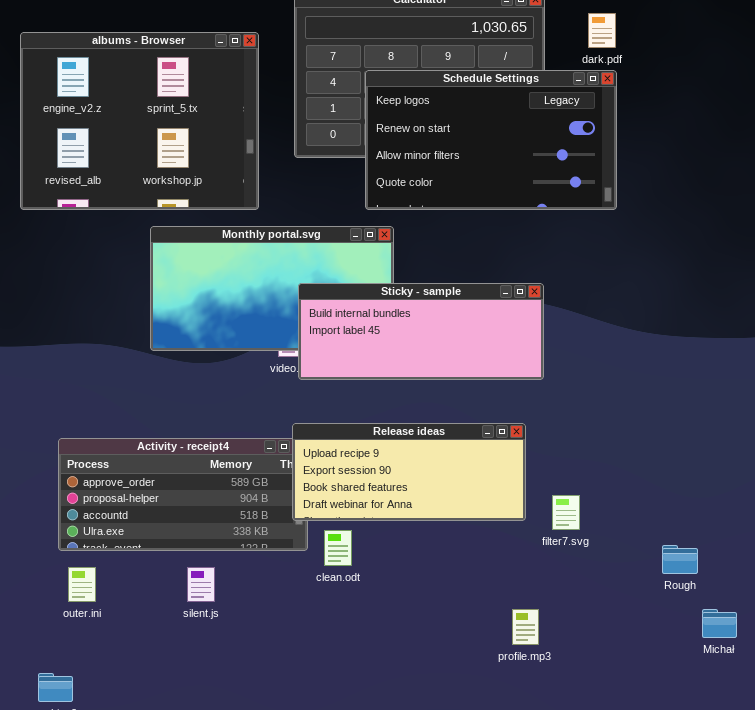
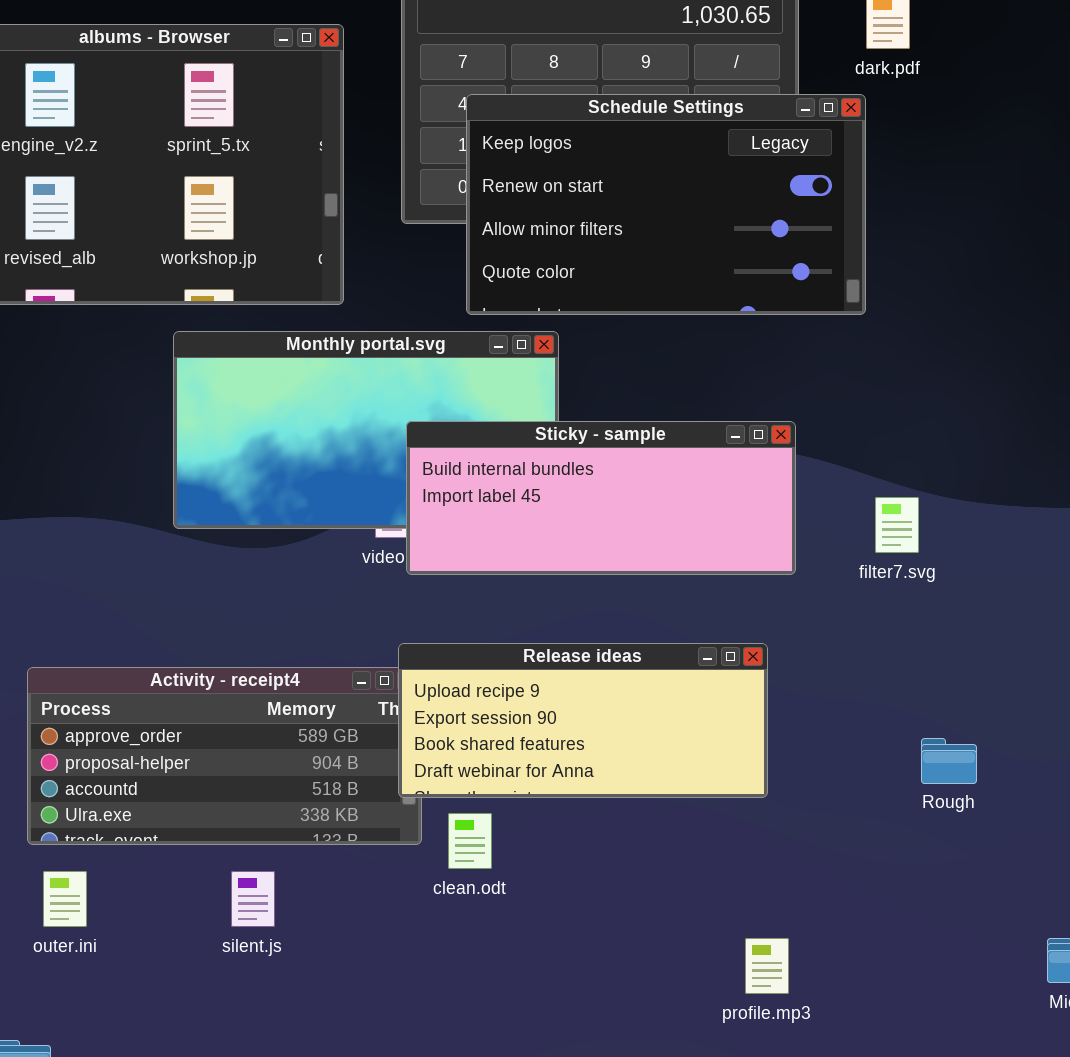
Schedule Settings: [365,70,617,210] -> [466,94,866,315], moved
filter7.svg: [552,495,580,530] -> [875,497,919,553], moved
Rough: [662,545,698,574] -> [921,738,977,784], moved

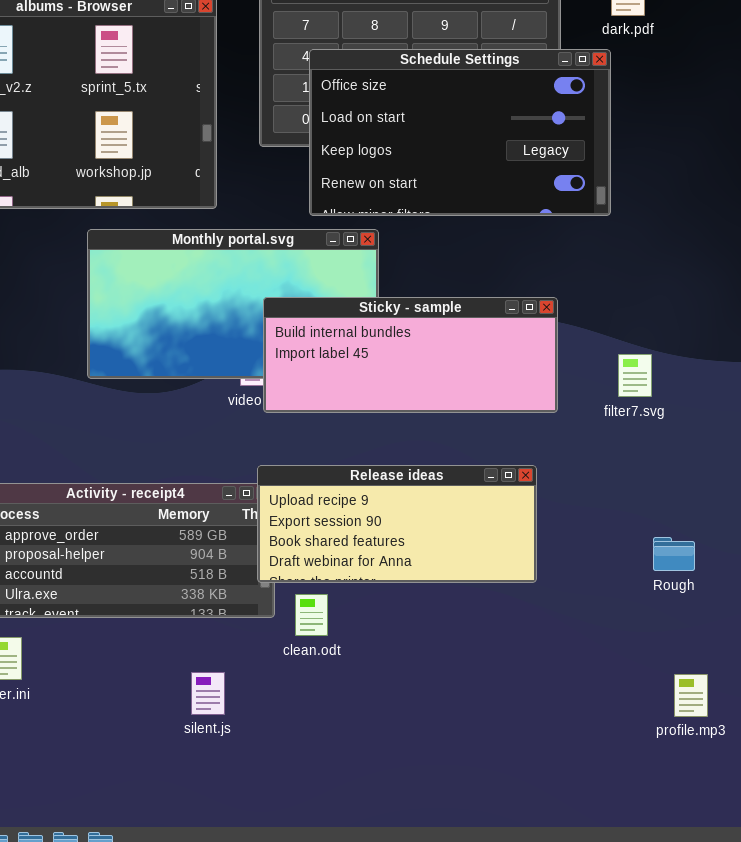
Schedule Settings: [466,94,866,315] -> [309,49,611,216], scrolled up 2 rows
silent.js: [231,871,275,927] -> [191,672,225,715], moved
profile.mp3: [745,938,789,994] -> [674,674,708,717], moved

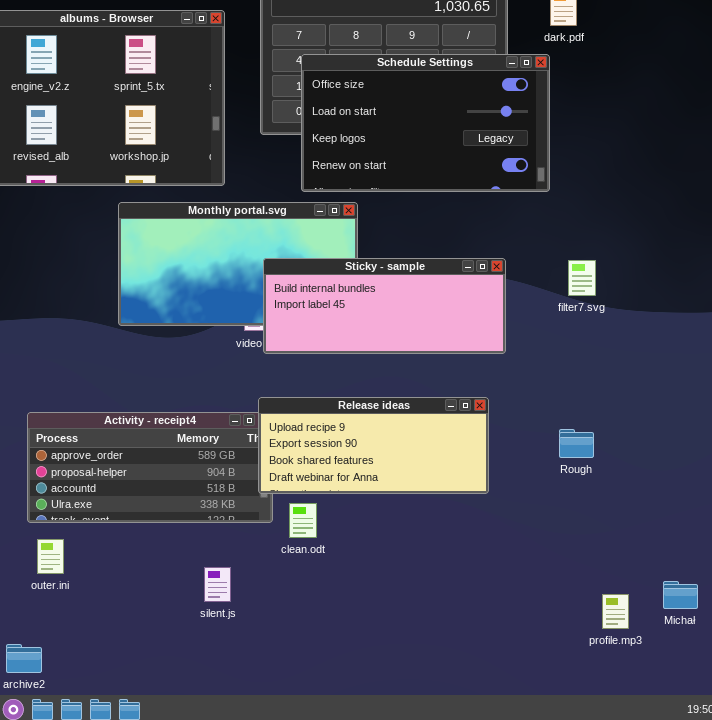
filter7.svg: [618,354,652,397] -> [568,260,596,296], moved
Rough: [653,537,695,571] -> [559,429,594,458], moved
profile.mp3: [674,674,708,717] -> [602,594,629,629], moved

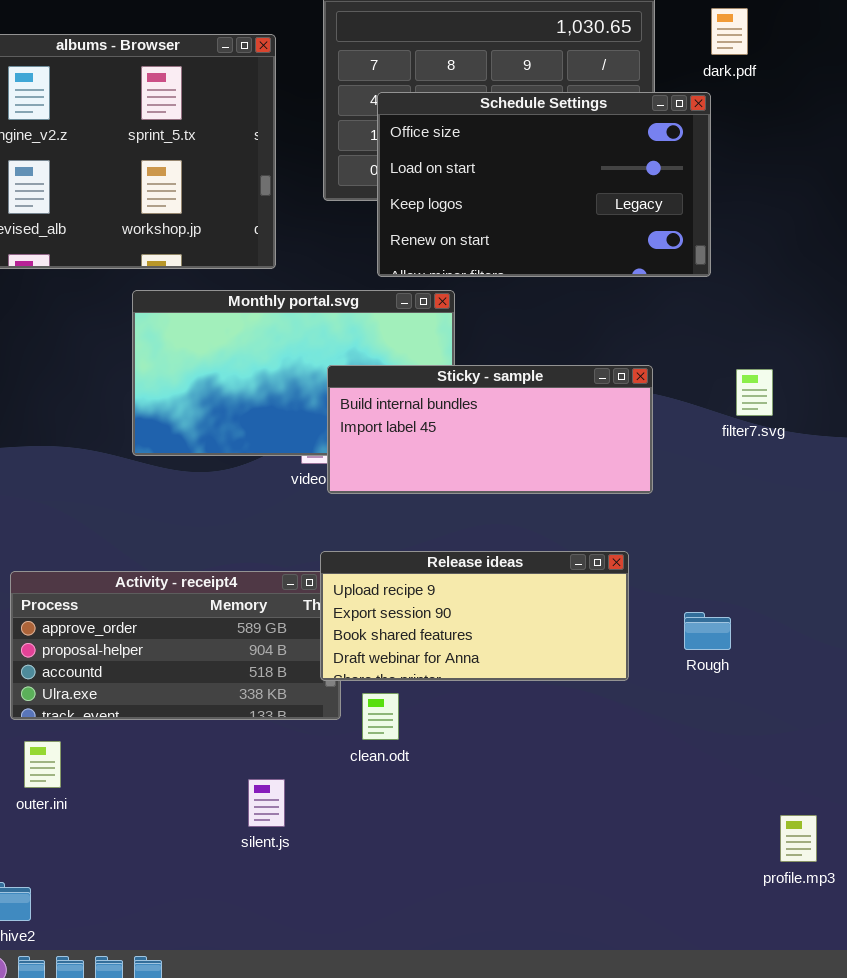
Rough: [559,429,594,458] -> [684,612,731,650], moved

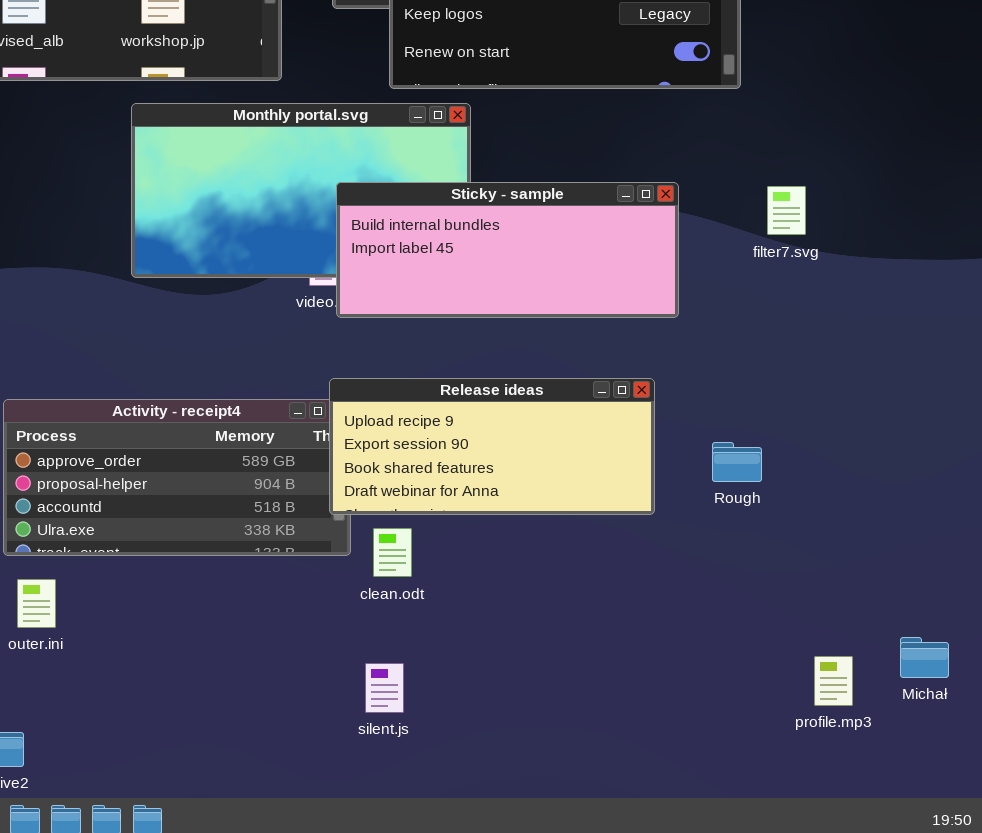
silent.js: [248,779,285,827] -> [365,663,404,713], moved

